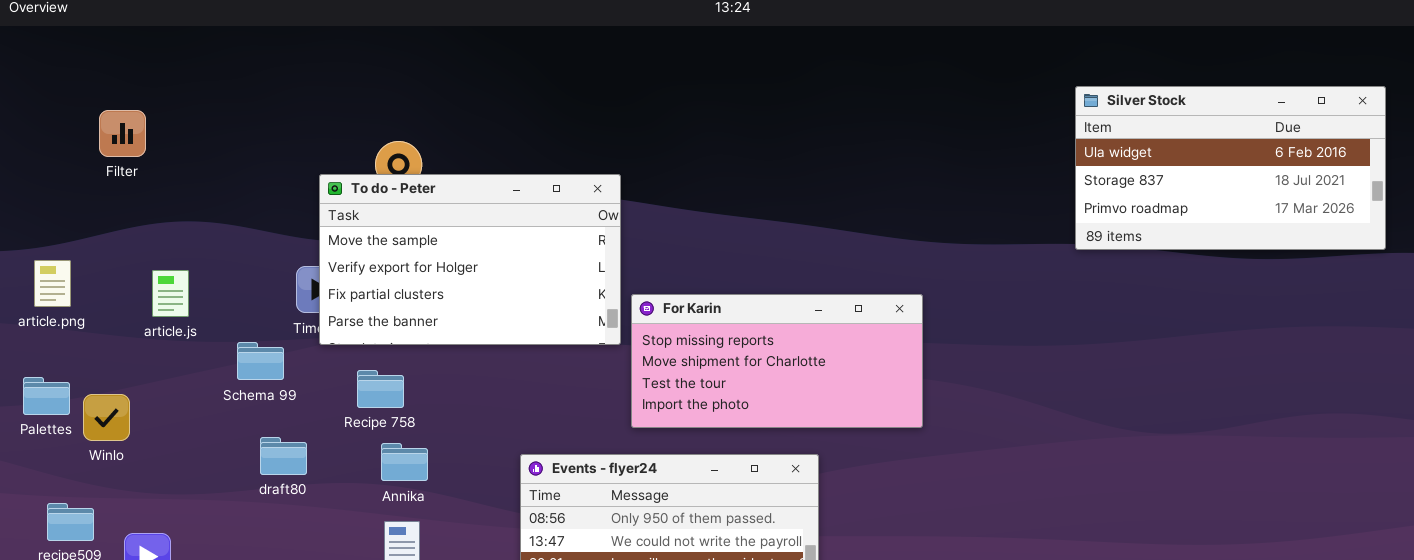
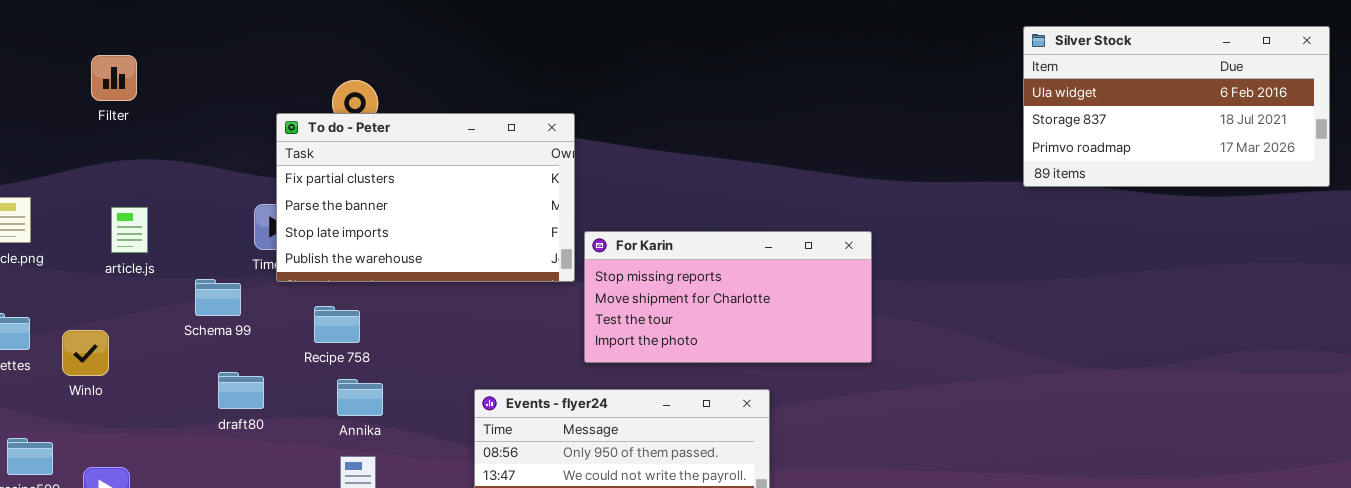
Filter: [99,110,146,157] -> [91,55,137,101], moved
To do - Peter: [319,174,621,345] -> [276,113,575,282], scrolled down 2 rows
Winlo: [83,394,130,441] -> [62,330,109,376], moved

